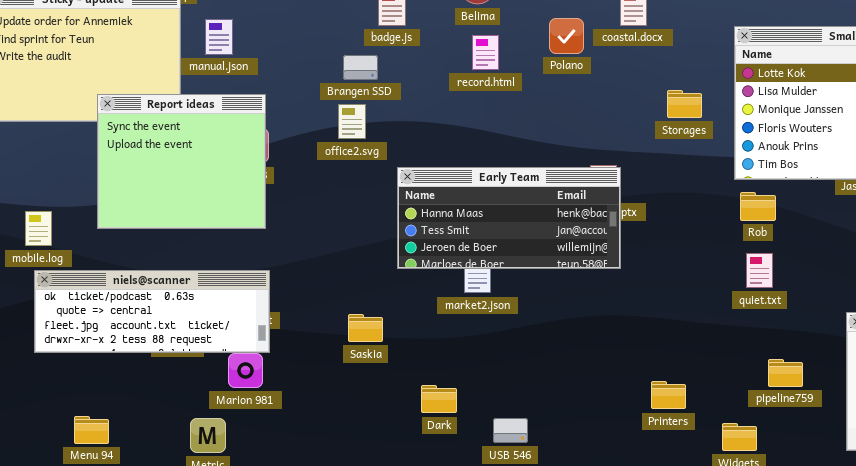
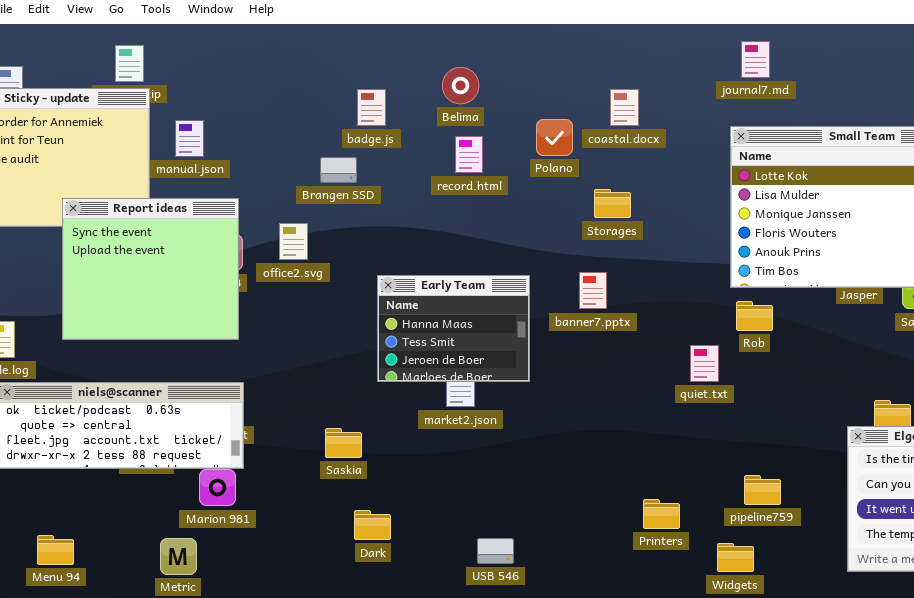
Storages: [667,90,702,118] -> [594,189,631,218], moved
office2.svg: [338,104,366,139] -> [279,223,308,260], moved
Early Team: [397,167,621,269] -> [377,275,530,382], resized
quiet.txt: [746,253,773,288] -> [690,345,719,382], moved
pipeline759: [768,359,803,387] -> [744,475,781,505], moved
Dark: [421,385,457,413] -> [354,510,391,540], moved

